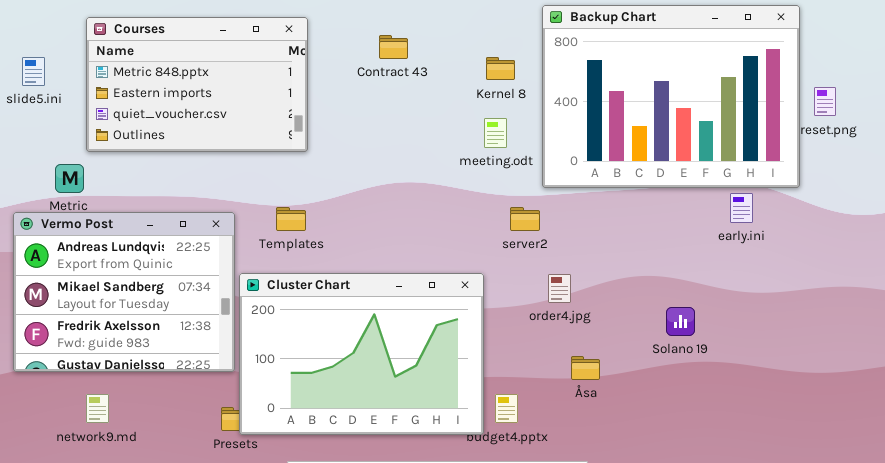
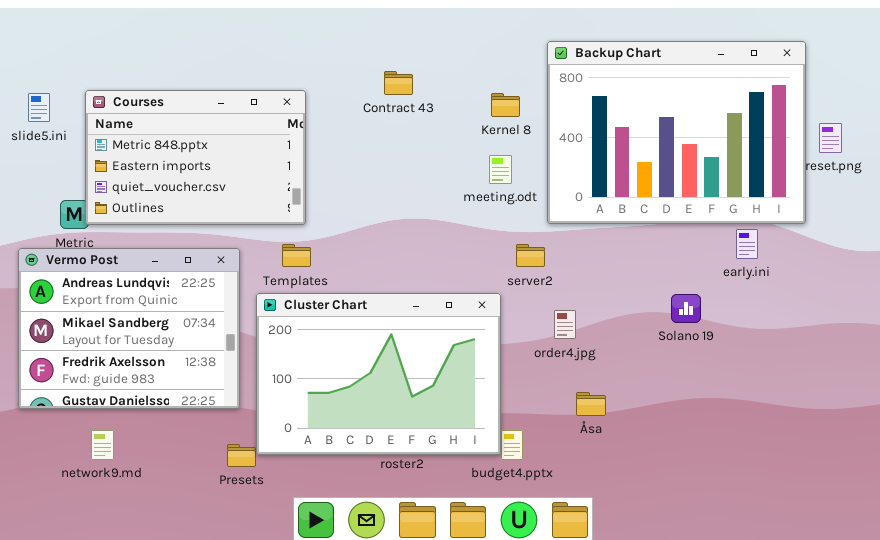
Courses: [86,17,308,152] -> [85,90,306,225], moved
Cluster Chart: [239,273,484,435] -> [256,293,501,455], moved
Solano 19: [666,307,695,336] -> [671,294,701,323], moved

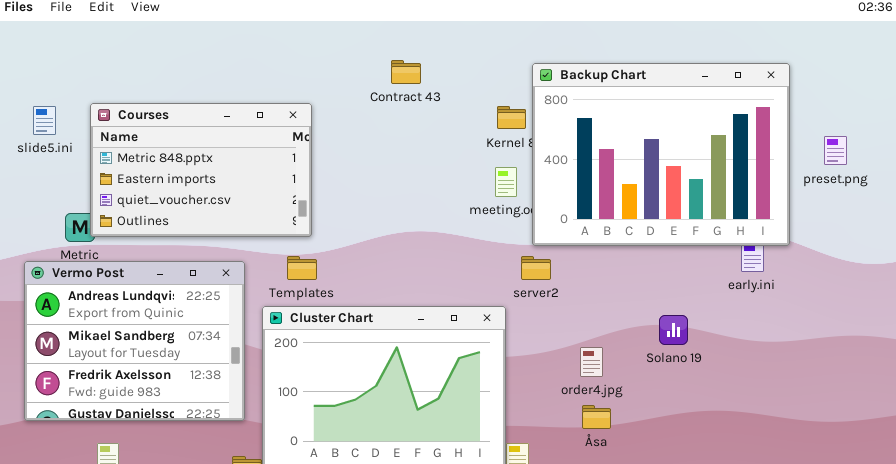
Backup Chart: [547,41,806,224] -> [532,63,790,246], moved
Contract 43: [384,71,413,95] -> [391,60,421,84], moved
Solano 19: [671,294,701,323] -> [659,315,688,345], moved
order4.jpg: [554,310,576,339] -> [580,347,603,377], moved

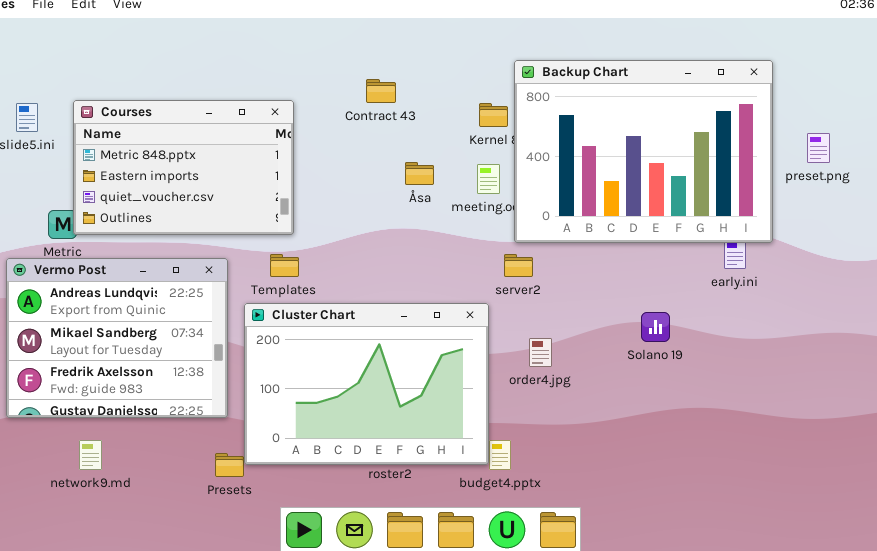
Contract 43: [391,60,421,84] -> [366,79,396,103], moved
order4.jpg: [580,347,603,377] -> [529,338,552,367], moved
Åsa: [582,405,611,429] -> [405,162,434,185], moved

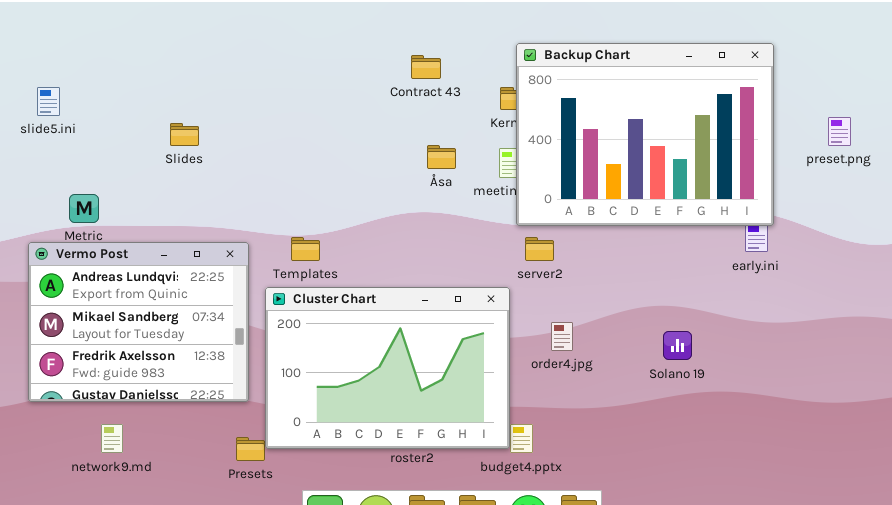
Backup Chart: [514,60,773,243] -> [516,43,774,226], moved
Contract 43: [366,79,396,103] -> [411,55,441,79], moved
Courses: [73,100,294,235] -> none, closed
Solano 19: [641,312,670,342] -> [663,331,692,360], moved

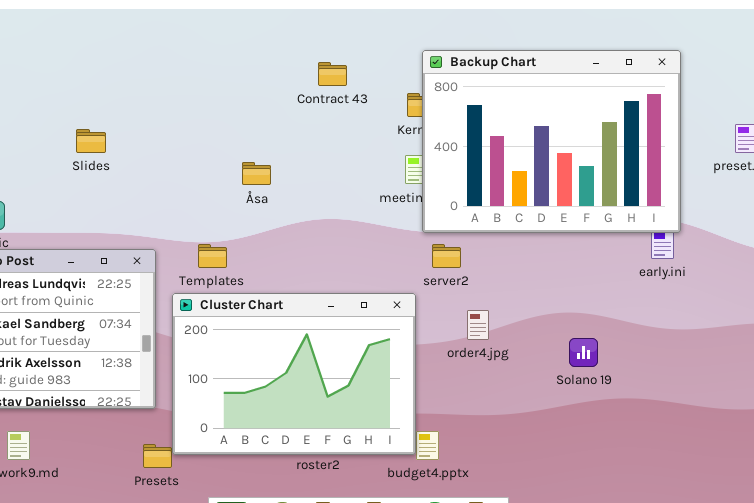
Åsa: [427,145,456,169] -> [242,162,271,185], moved
order4.jpg: [551,322,573,351] -> [467,310,489,340], moved

